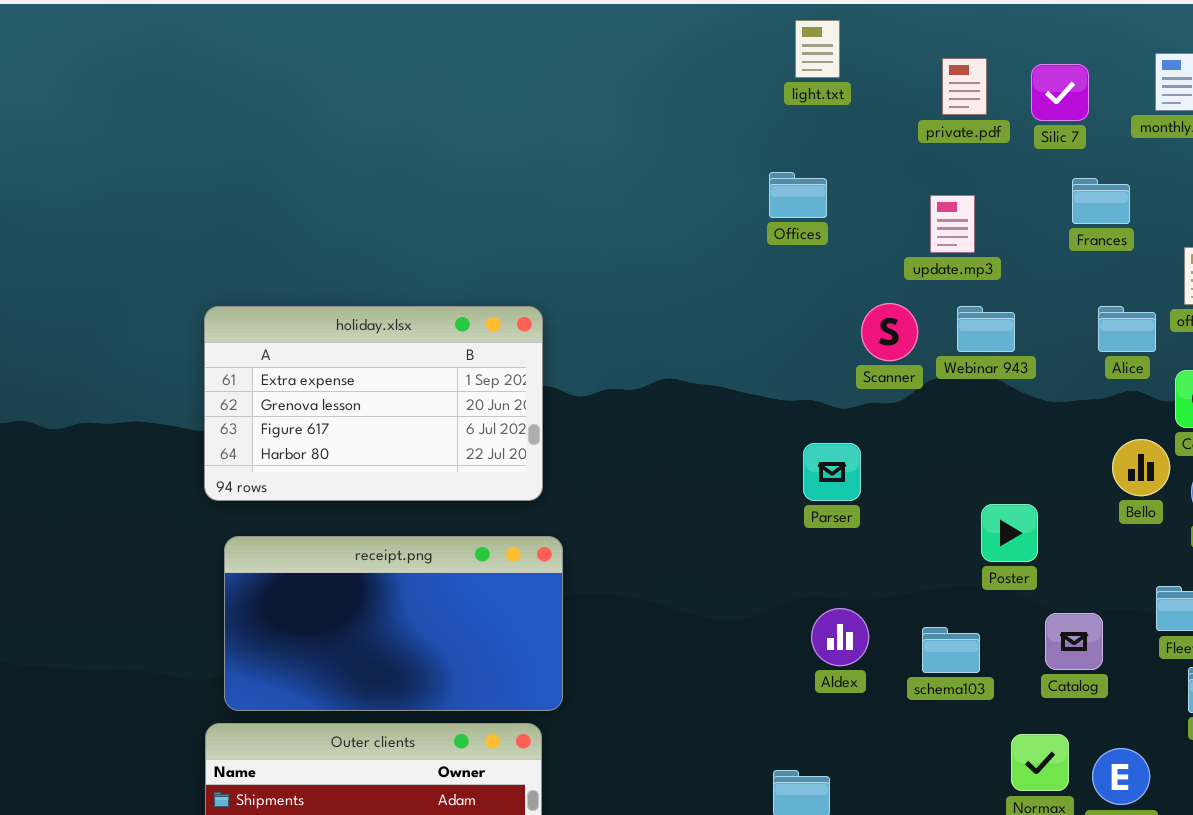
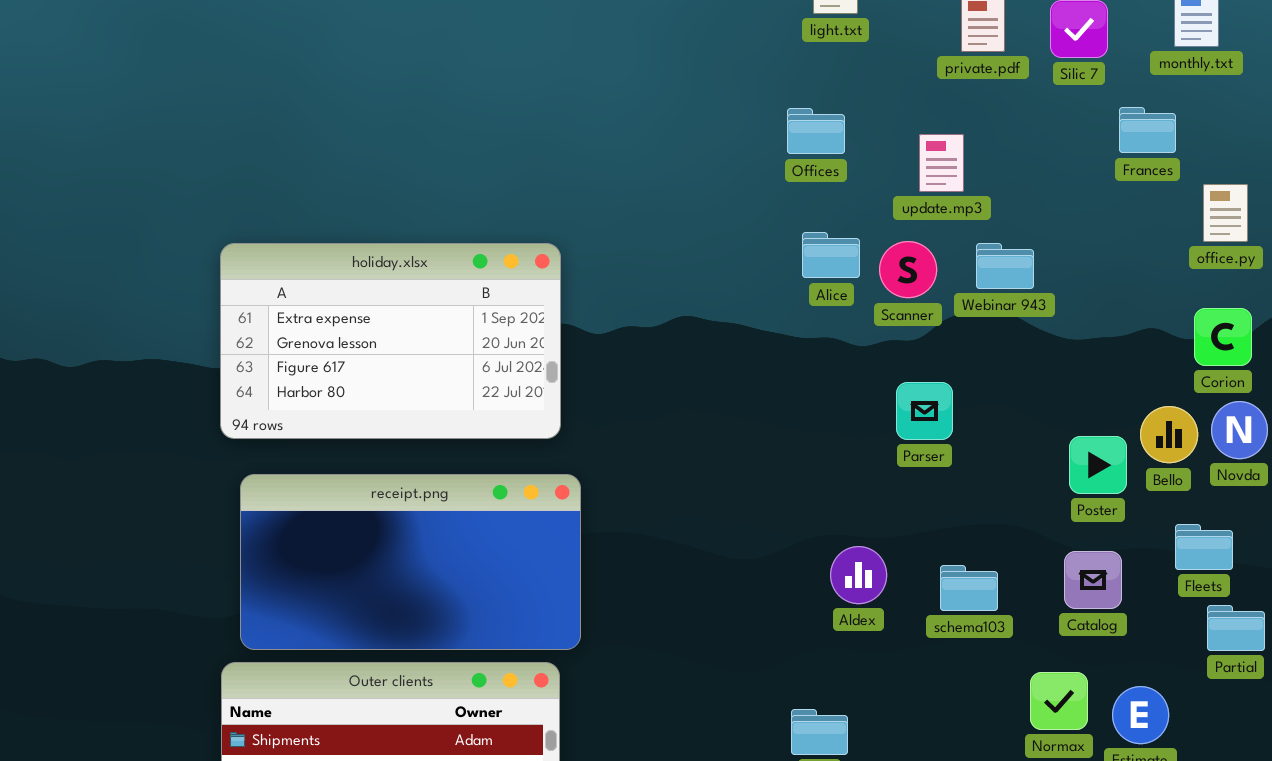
Frances: [1072,178,1130,224] -> [1119,107,1176,153], moved
update.mp3: [930,195,975,253] -> [919,134,964,192], moved
Alice: [1098,306,1156,352] -> [802,232,860,278], moved
Bello: [1112,439,1170,496] -> [1140,406,1198,463], moved
Parser: [803,443,861,501] -> [896,382,953,440], moved
Poster: [981,504,1038,562] -> [1069,436,1127,494], moved

